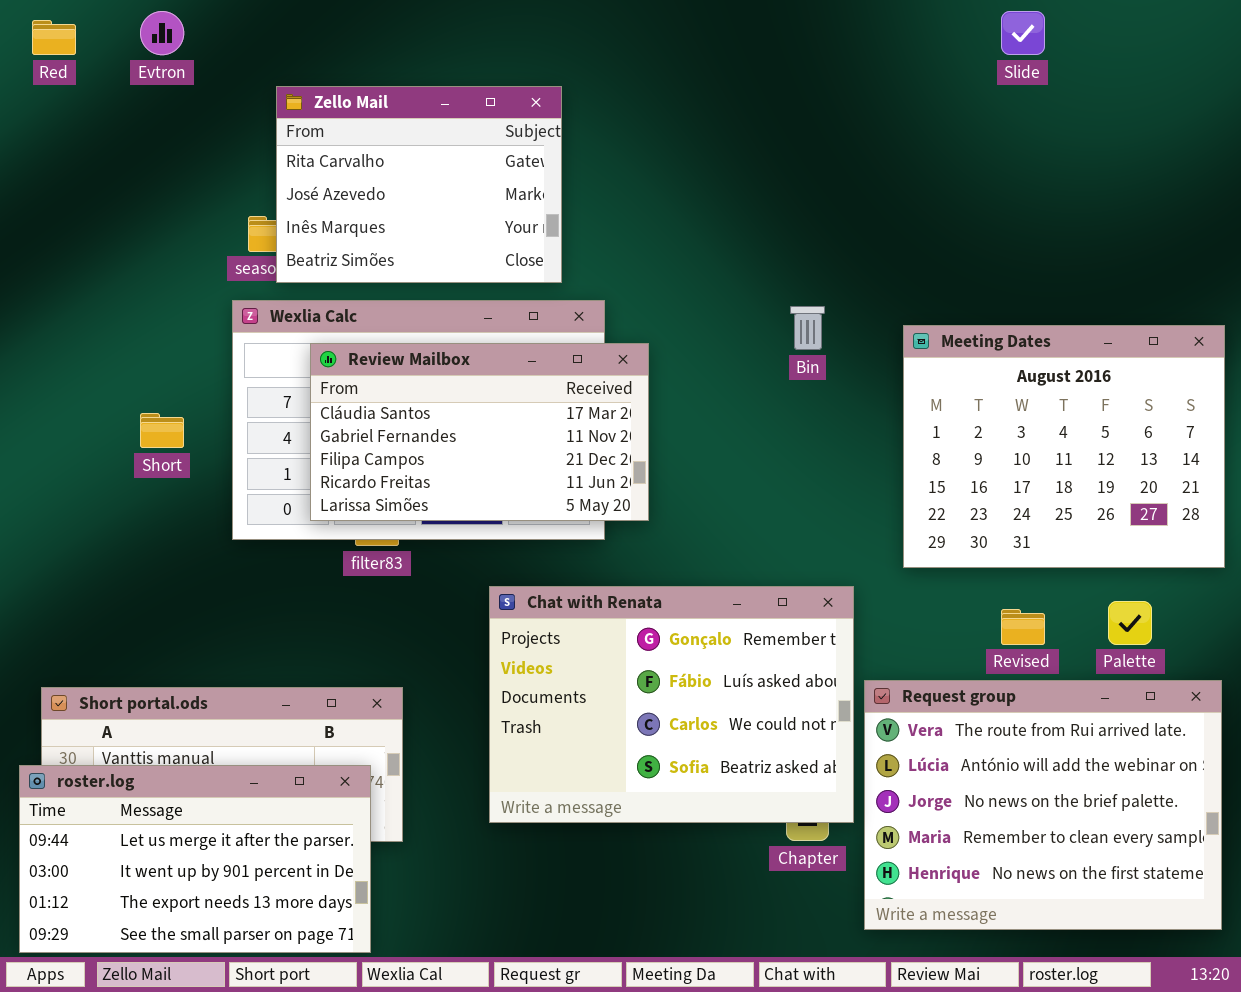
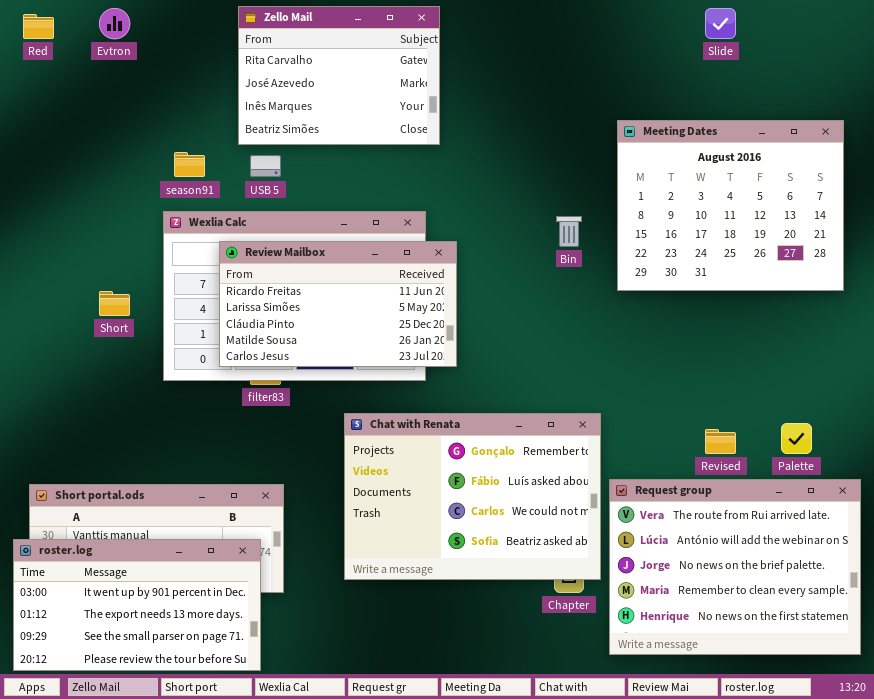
Zello Mail: [276,86,562,283] -> [238,6,440,145], moved
Meeting Dates: [903,325,1225,568] -> [617,120,844,291], moved
Review Mailbox: [310,343,649,521] -> [219,241,457,367], scrolled down 3 rows
roster.log: [19,765,371,953] -> [13,539,261,671], scrolled down 1 row

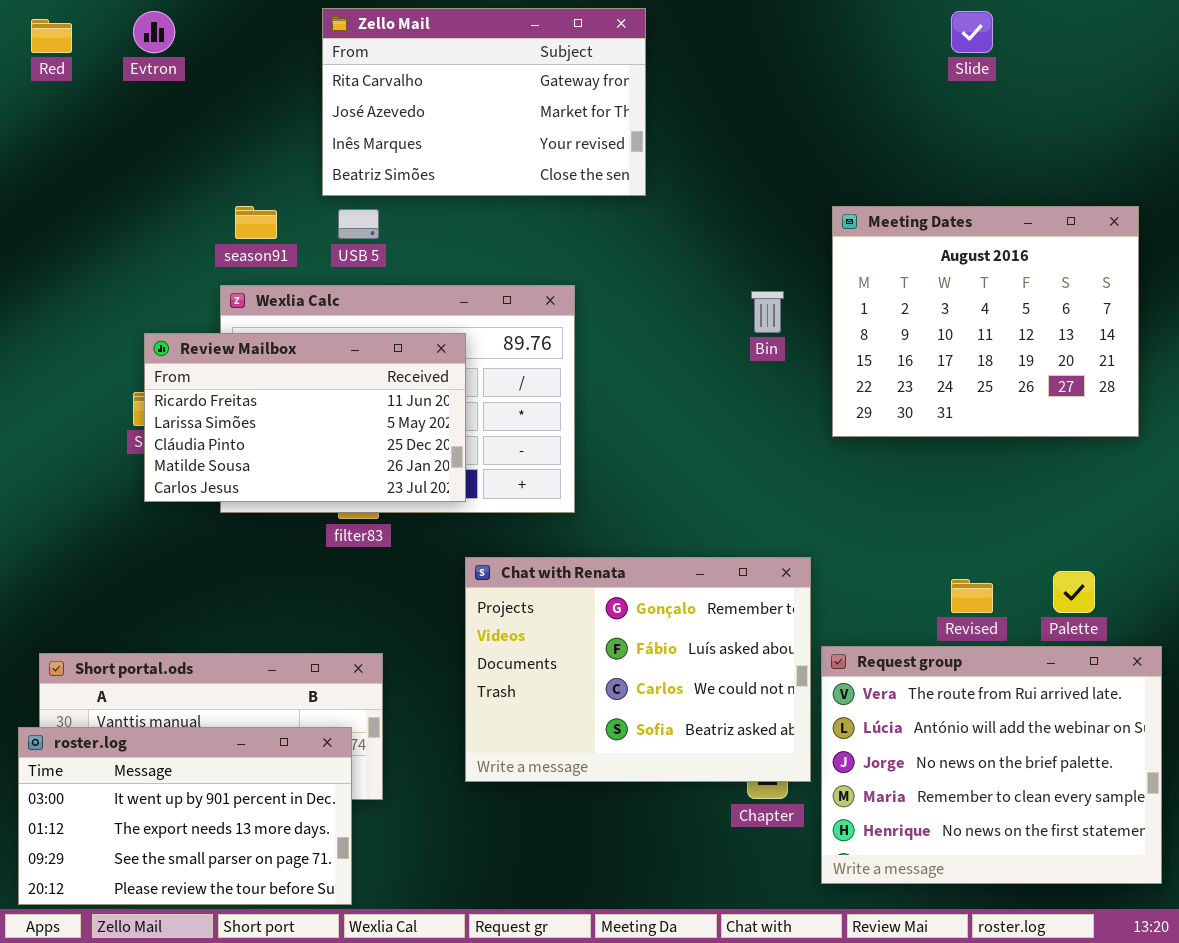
Zello Mail: [238,6,440,145] -> [322,8,646,196], resized
Meeting Dates: [617,120,844,291] -> [832,206,1139,437], moved
Review Mailbox: [219,241,457,367] -> [144,333,466,502], moved

